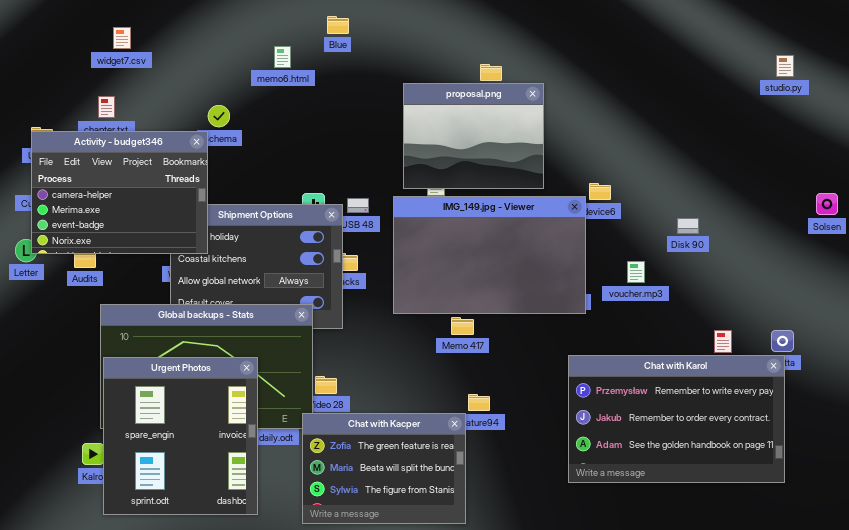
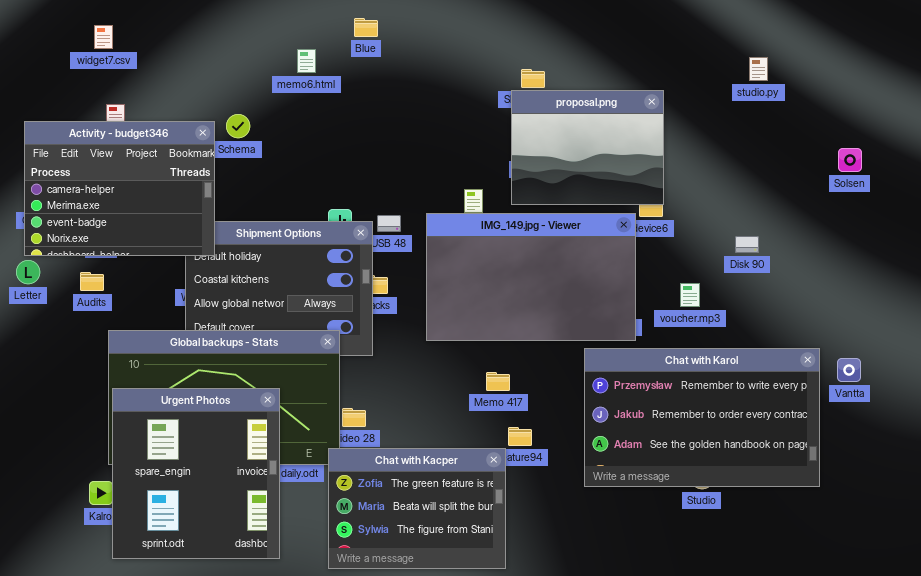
widget7.csv: [113,27,131,49] -> [94,25,113,49], moved
studio.py: [776,55,794,77] -> [749,57,768,81], moved
proposal.png: [403,83,544,189] -> [511,90,664,205], moved
Activity - budget346: [31,131,208,254] -> [24,121,215,256], moved
Solsen: [816,193,838,215] -> [838,148,862,172], moved
Memo 417: [451,317,474,335] -> [486,372,510,391], moved
Chat with Karol: [568,355,785,483] -> [584,348,820,487], moved

